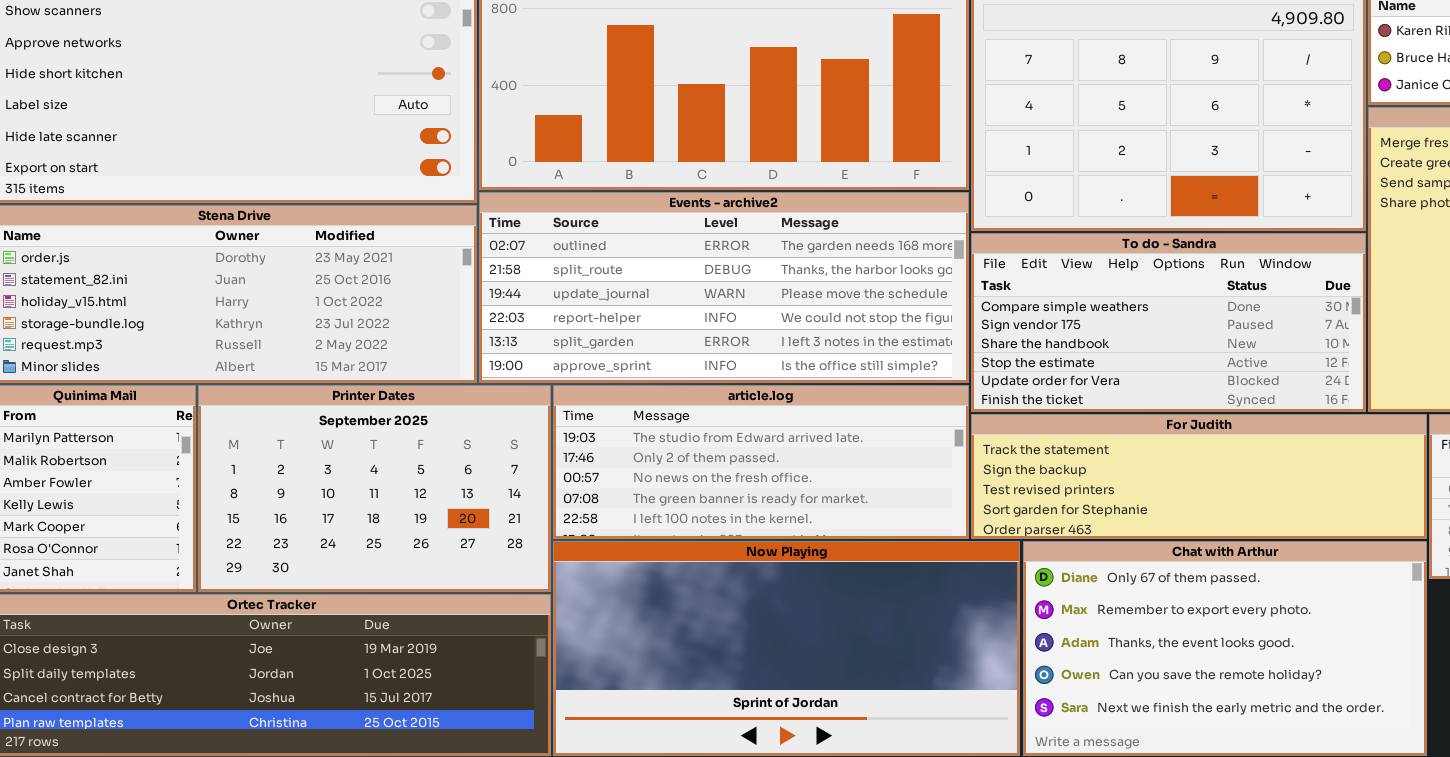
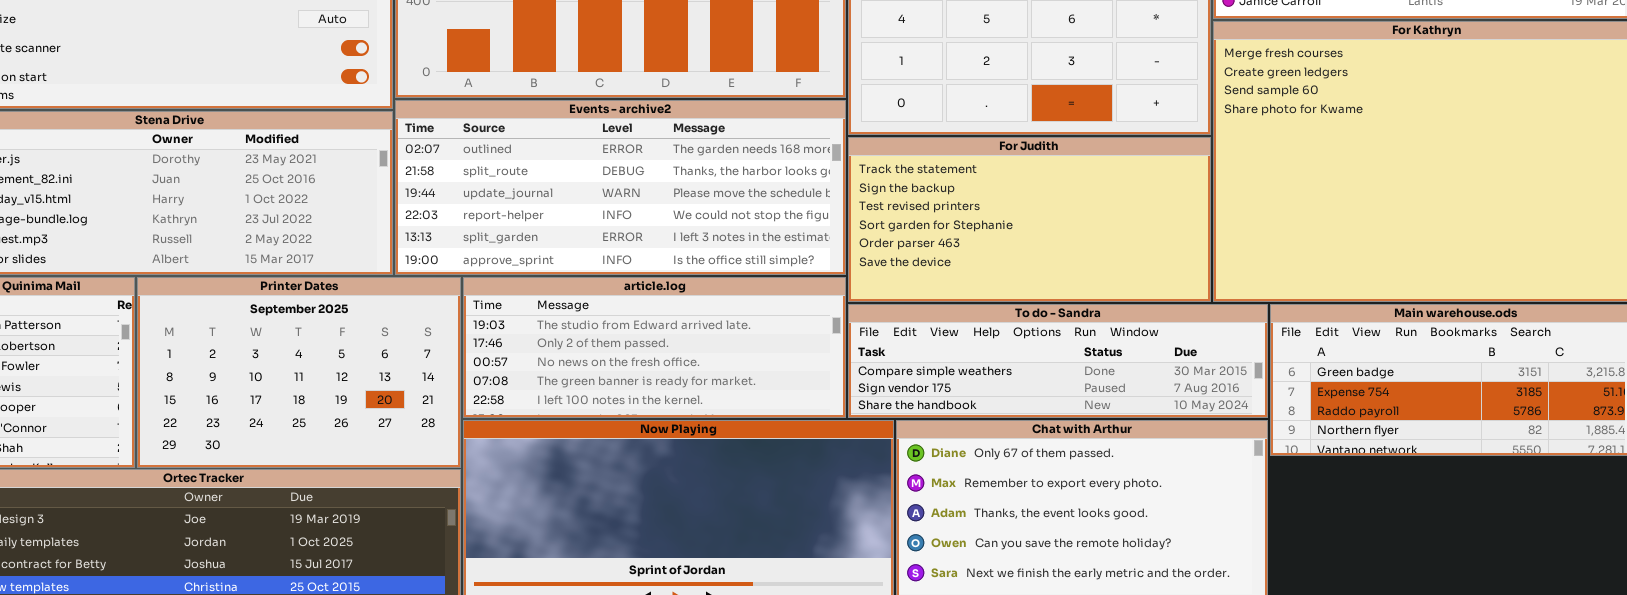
To do - Sandra: [971,233,1366,412] -> [848,304,1268,418], moved, resized
For Judith: [971,414,1427,539] -> [848,137,1211,302], moved, resized

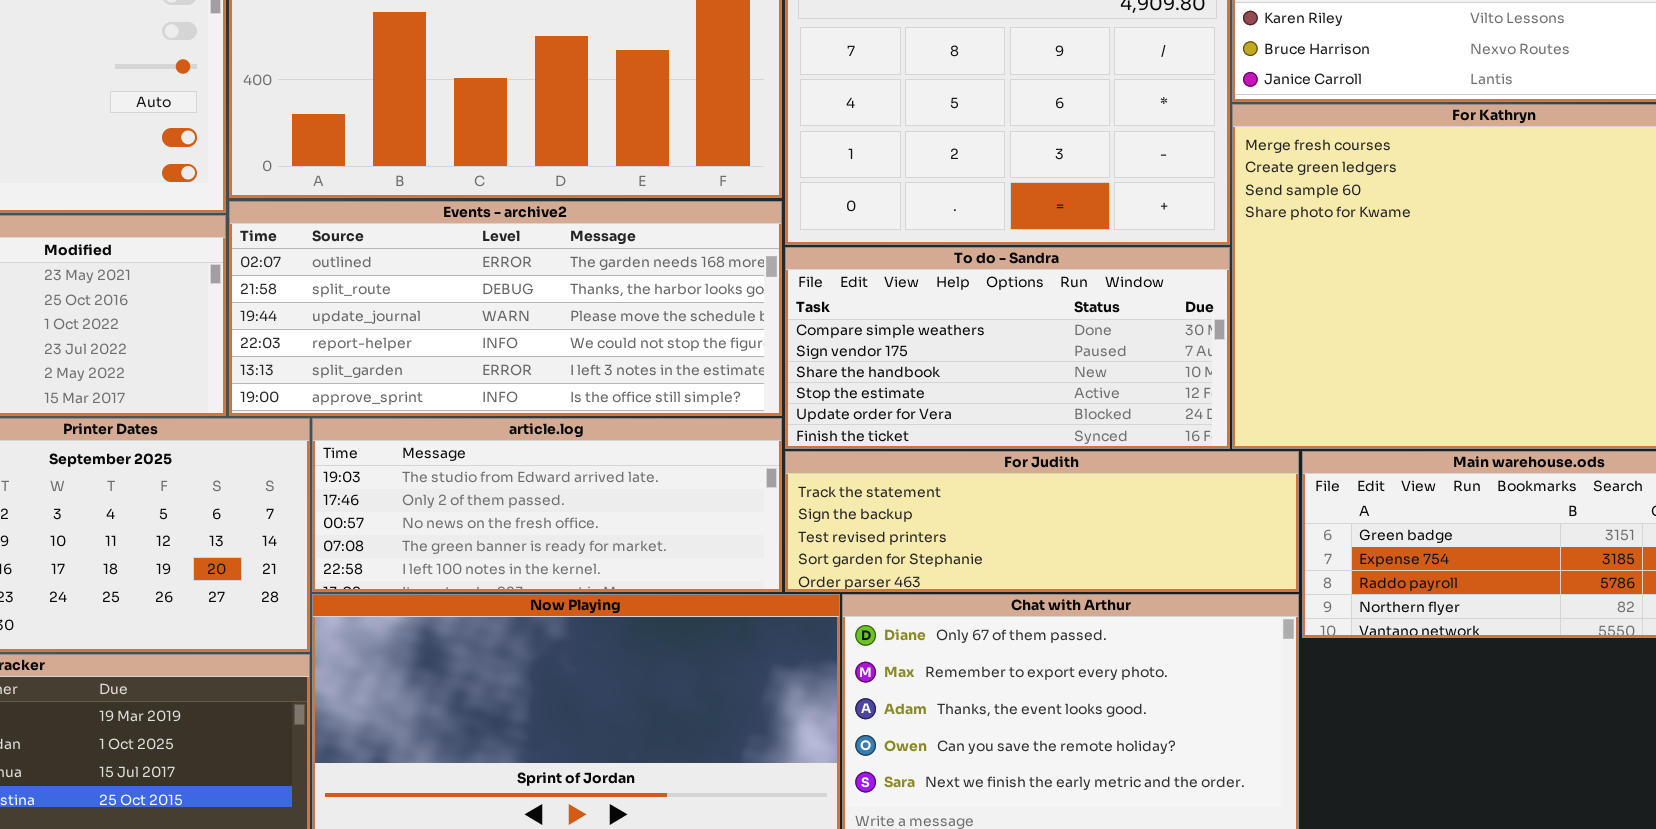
For Judith: [848,137,1211,302] -> [785,451,1299,592], moved, resized
To do - Sandra: [848,304,1268,418] -> [785,247,1230,449], moved, resized

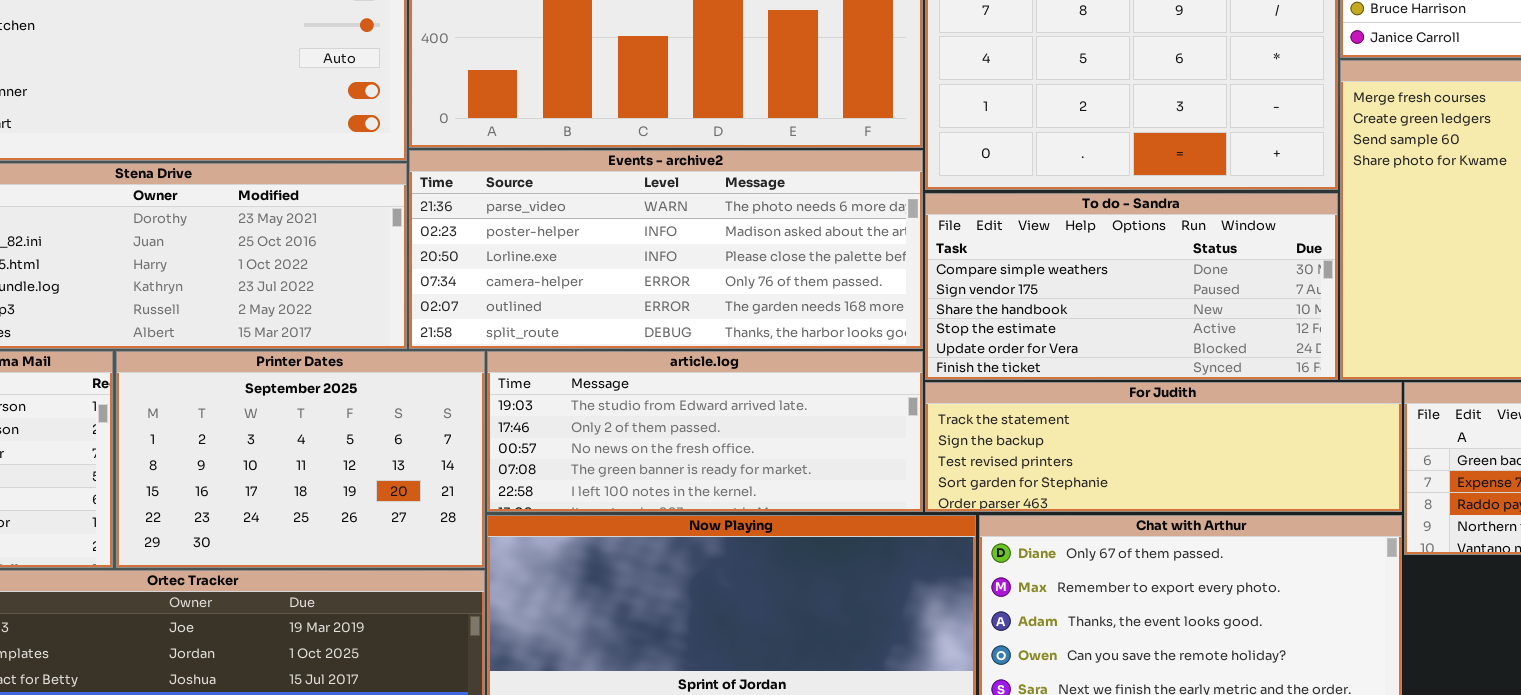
Events - archive2: [229,201,782,416] -> [409,150,923,349], scrolled up 4 rows

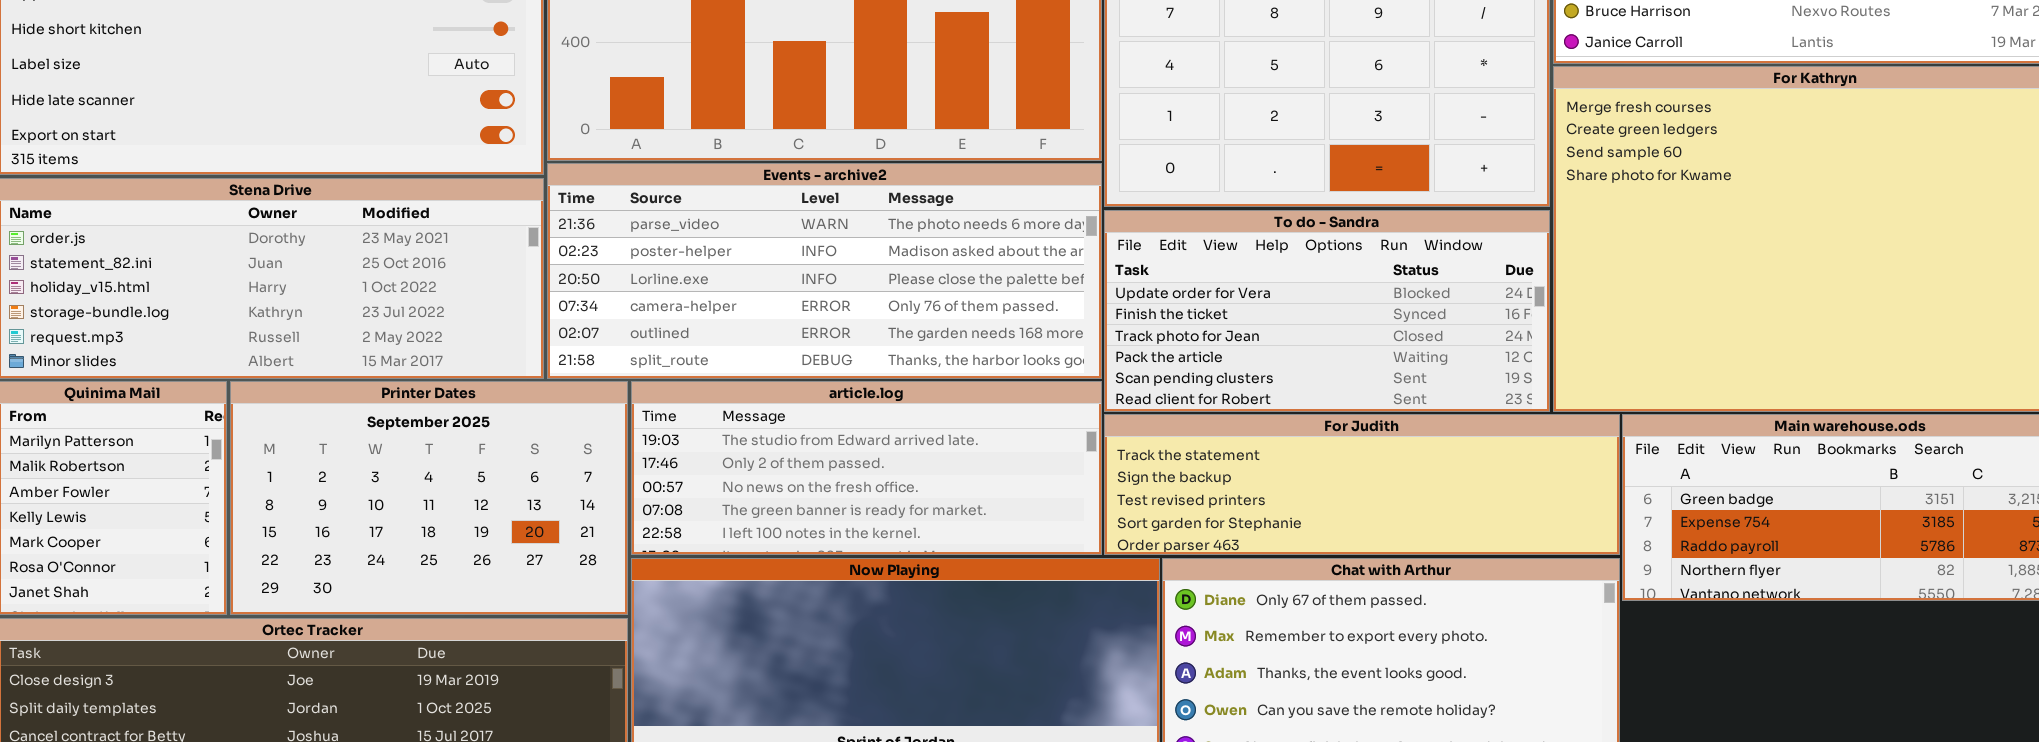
To do - Sandra: [925,193,1338,380] -> [1104,210,1550,412], scrolled down 4 rows

